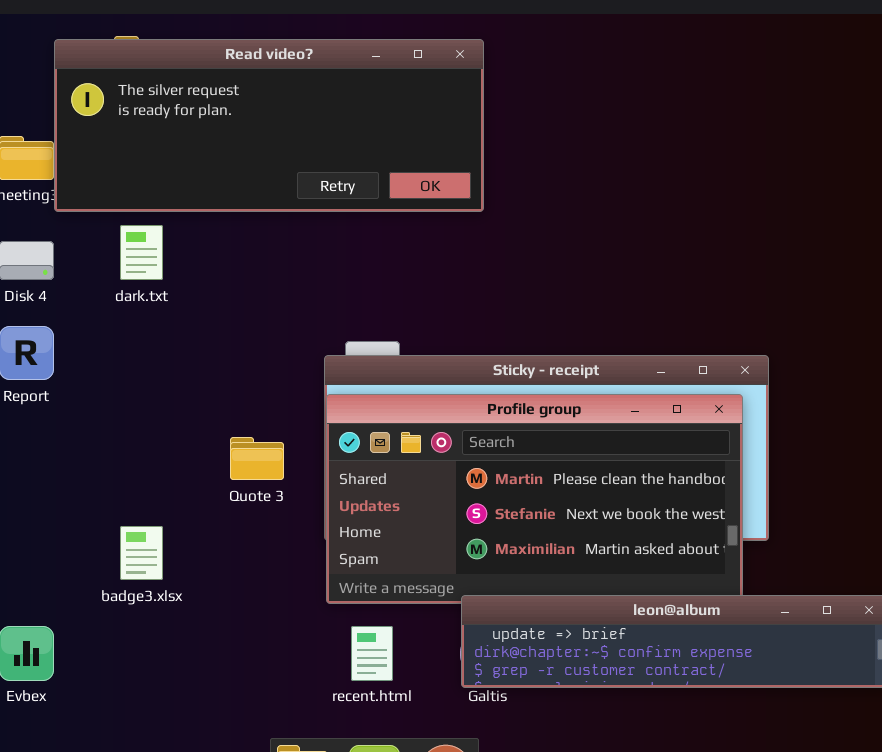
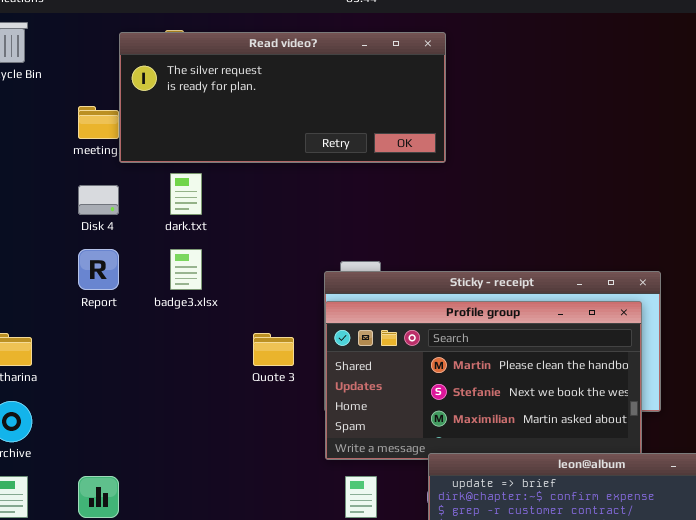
badge3.xlsx: [120,526,163,580] -> [170,249,202,290], moved

